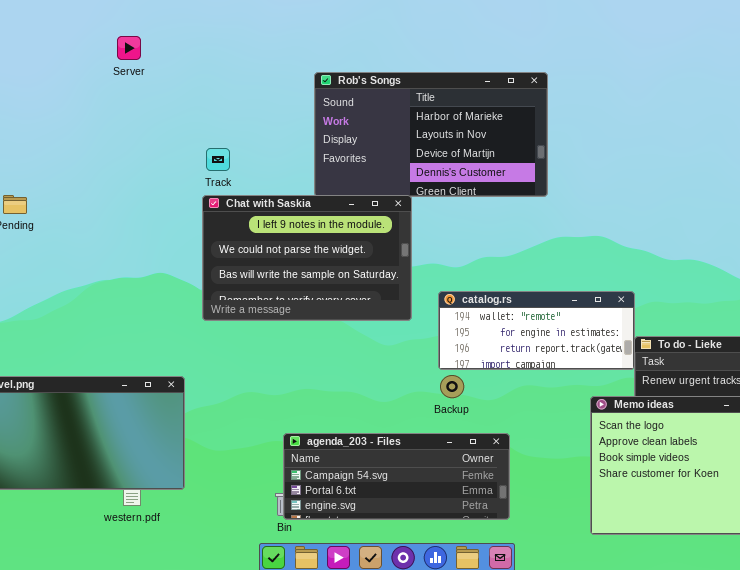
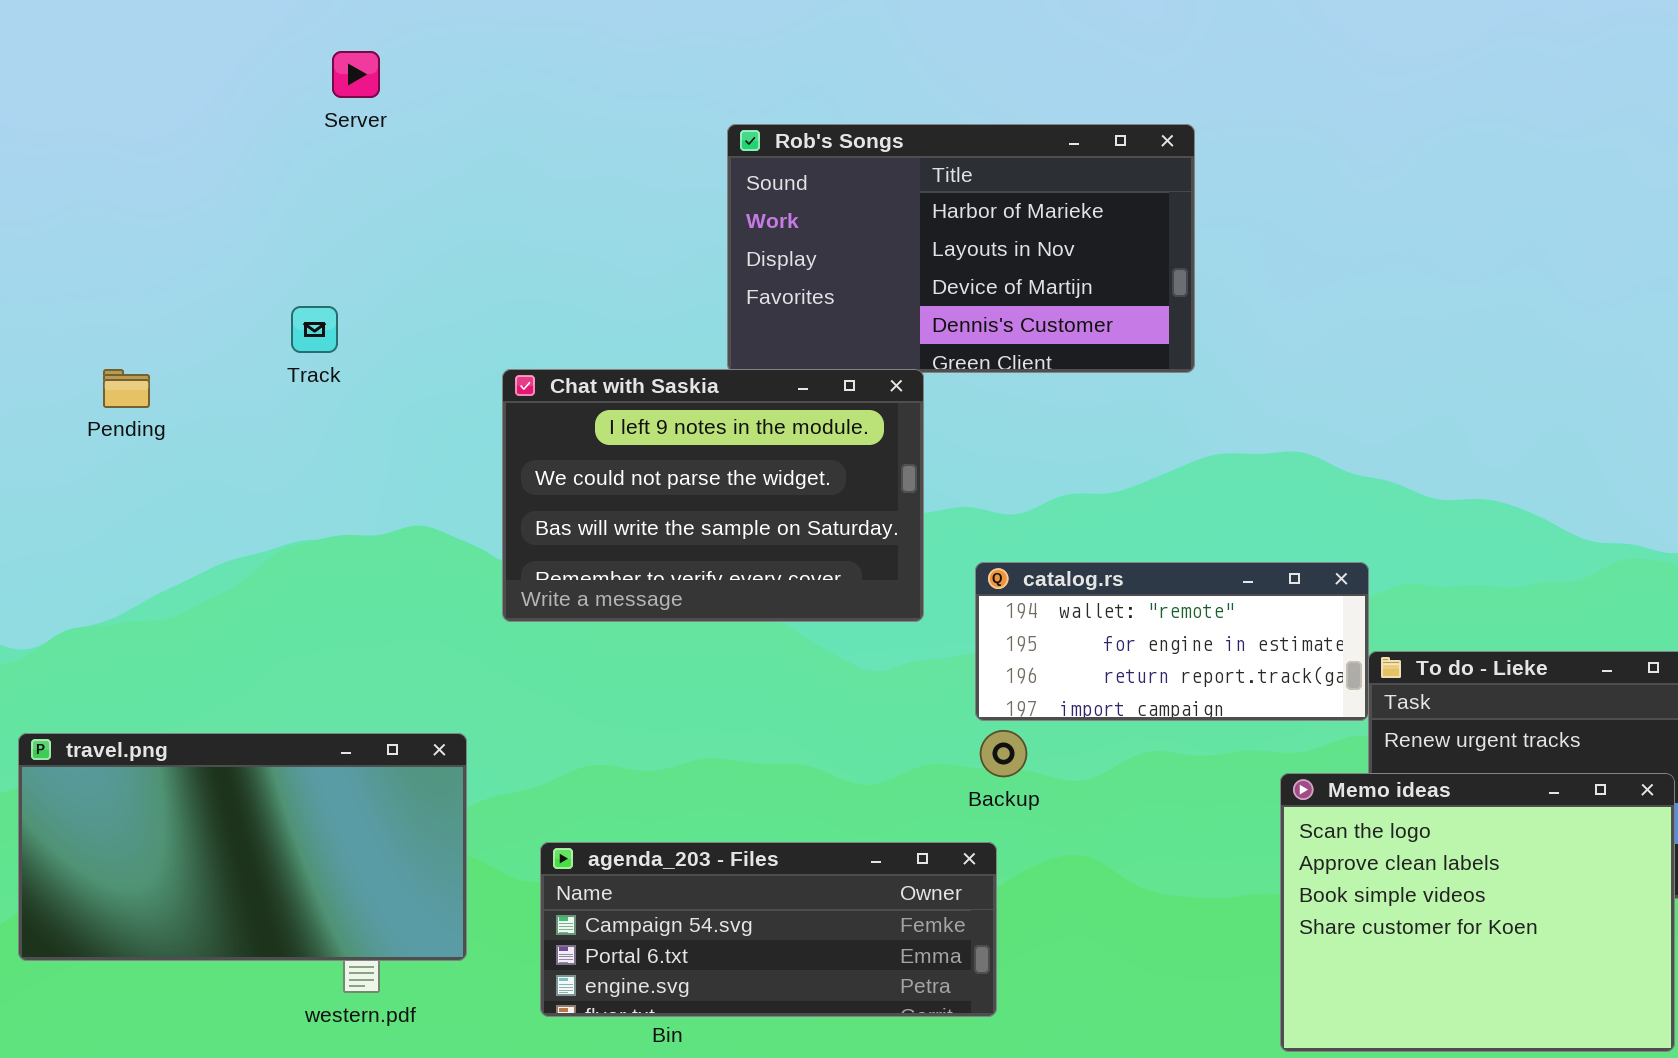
Track: [206,148,230,171] -> [291,306,338,353], moved
agenda_203 - Files: [283,433,510,520] -> [540,842,997,1017], moved

